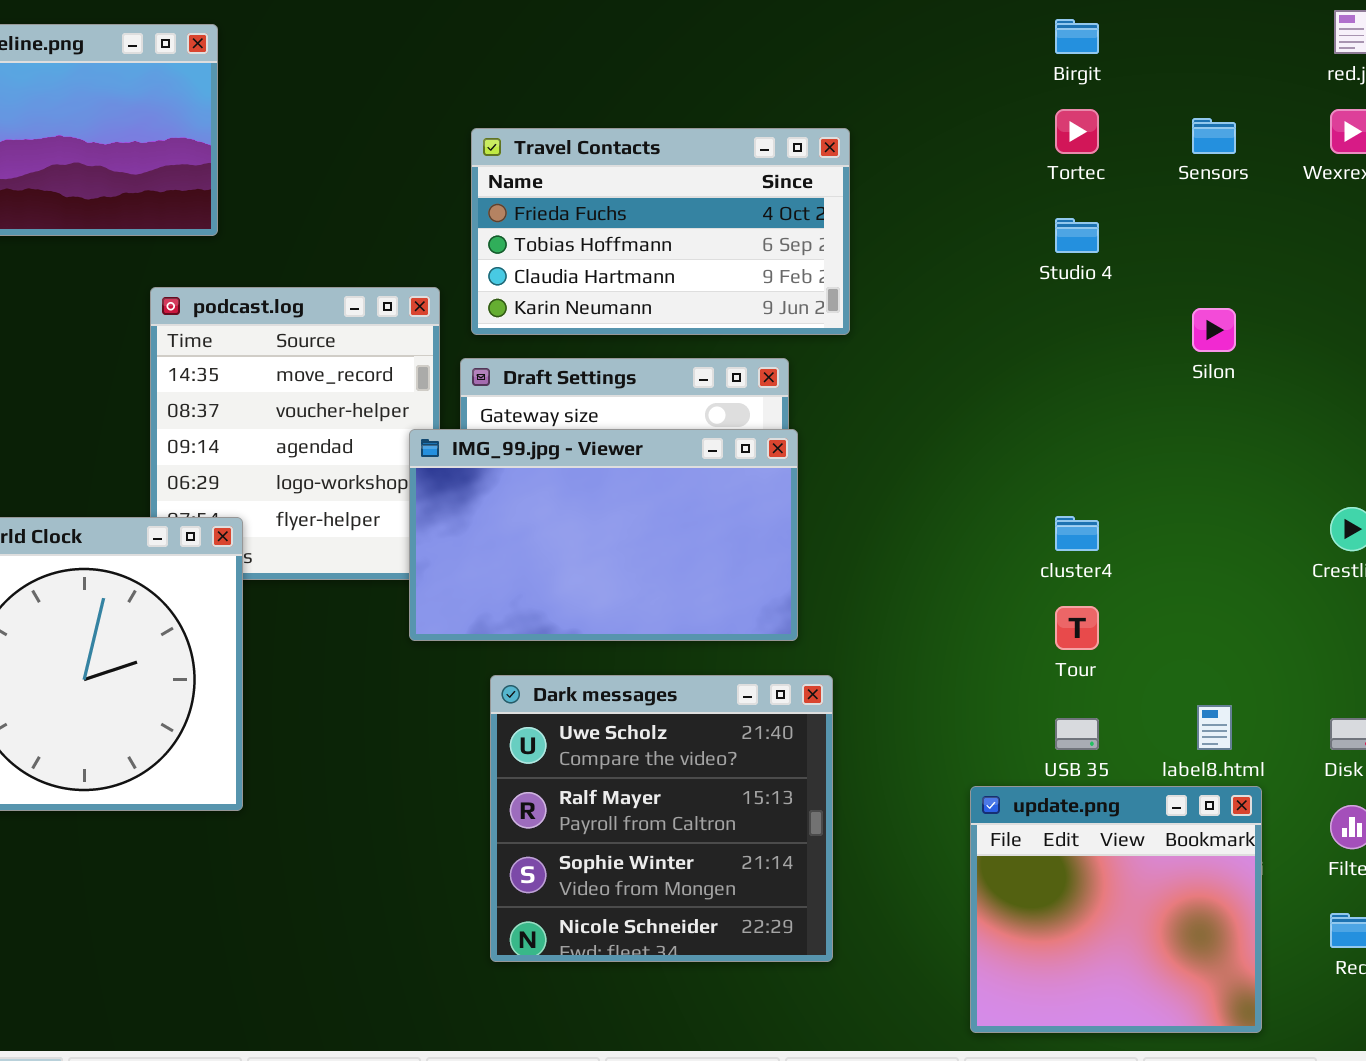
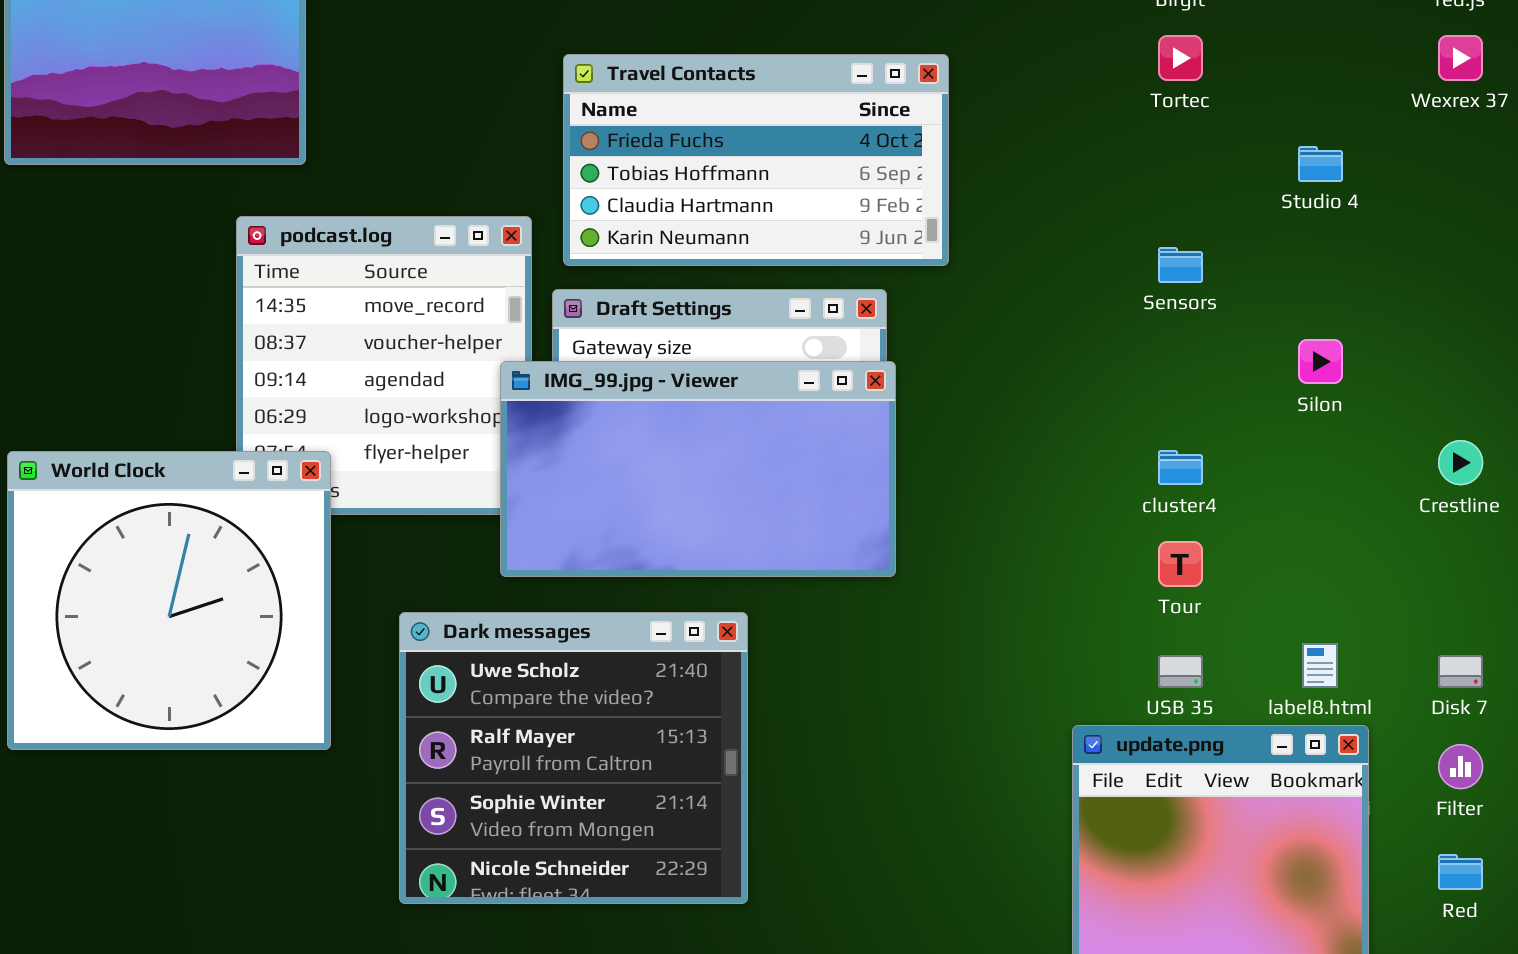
Sensors: [1192,118,1236,154] -> [1158,247,1203,283], moved
Studio 4: [1055,218,1099,253] -> [1298,146,1343,182], moved
Silon: [1192,308,1236,352] -> [1298,339,1343,384], moved
Dark messages: [490,675,833,962] -> [399,612,748,904], moved

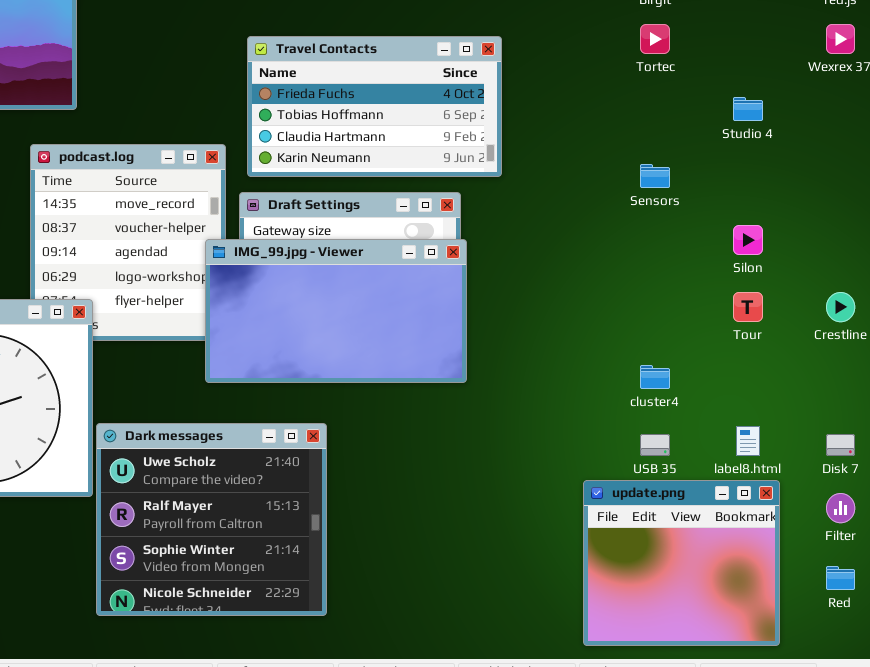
cluster4: [1158,450,1203,485] -> [640,365,670,389], moved
Tour: [1158,541,1203,587] -> [733,292,763,322], moved
Dark messages: [399,612,748,904] -> [96,423,327,616], moved

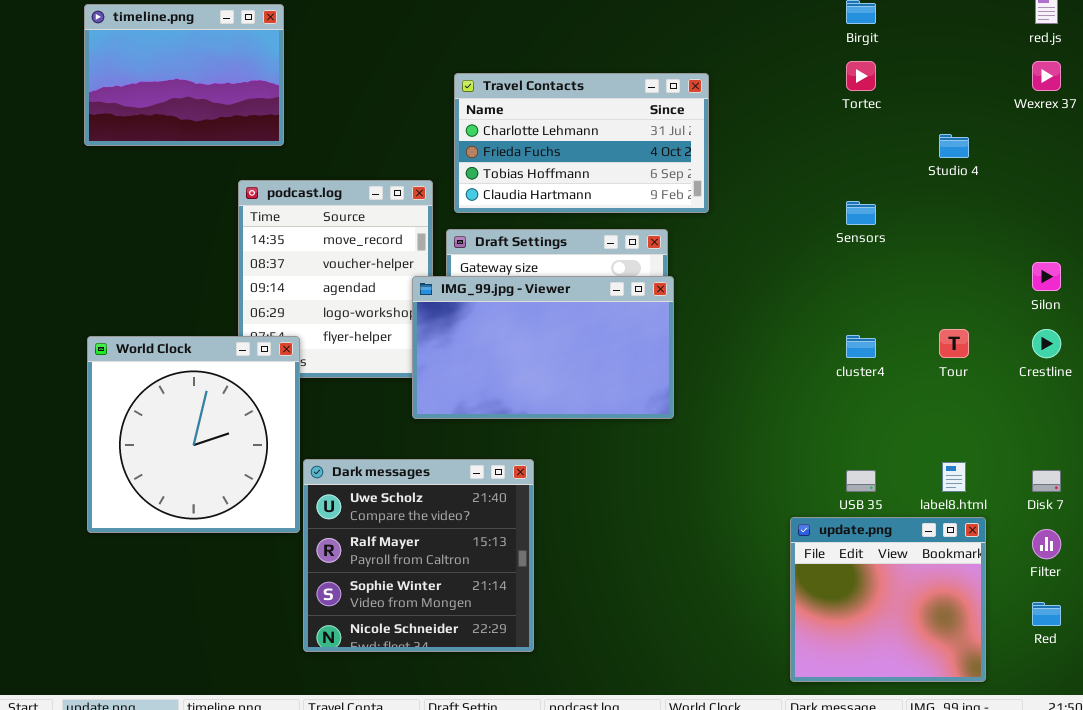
Travel Contacts: [247,36,502,177] -> [454,73,709,213], scrolled up 1 row
Silon: [733,225,763,255] -> [1032,262,1061,291], moved
cluster4: [640,365,670,389] -> [846,335,876,358], moved

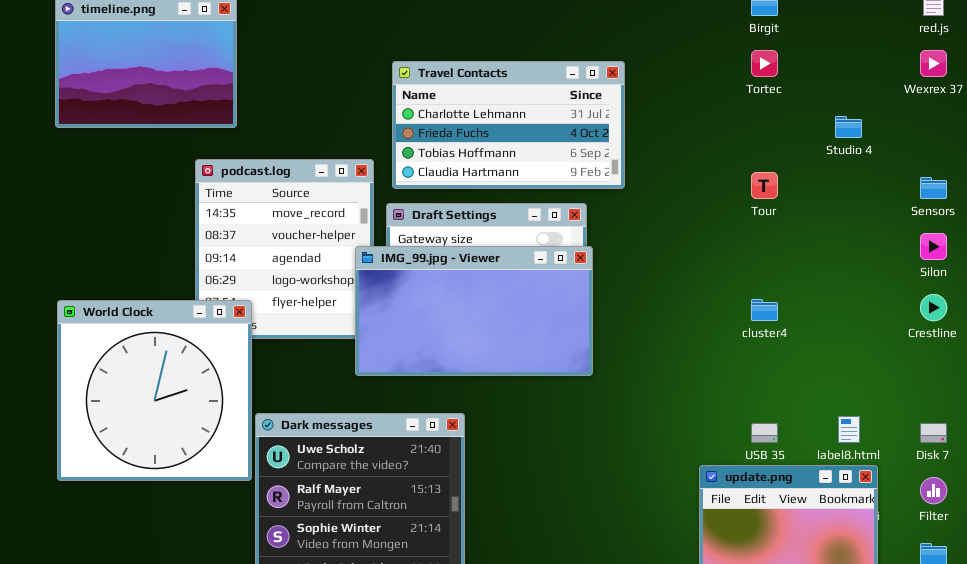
Sensors: [846,201,876,225] -> [920,177,947,199], moved
Tour: [939,329,969,358] -> [751,172,778,199], moved

